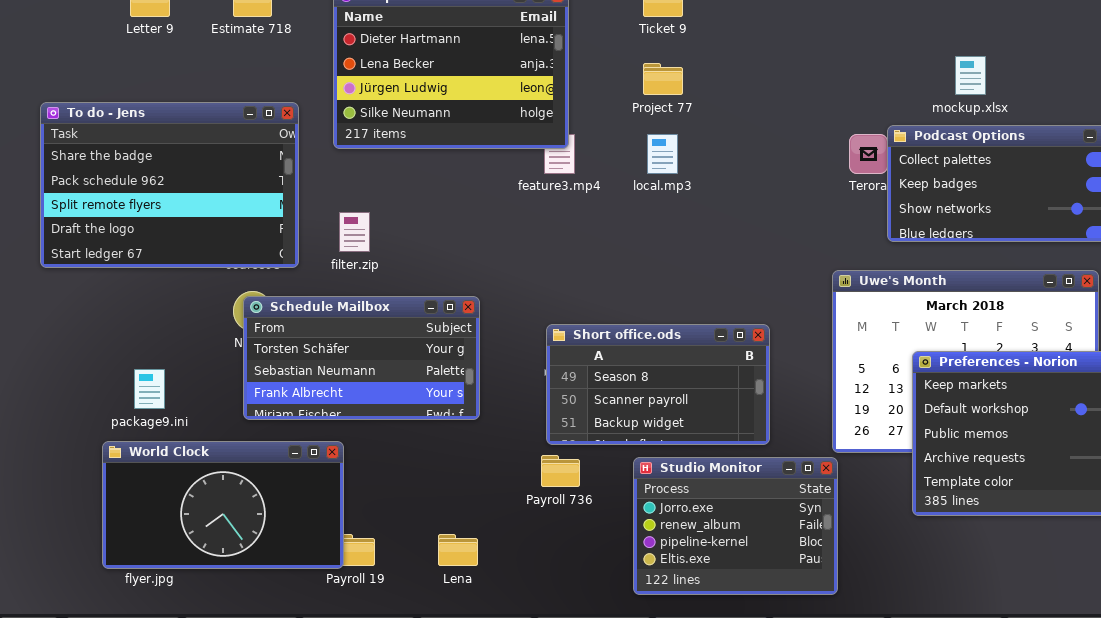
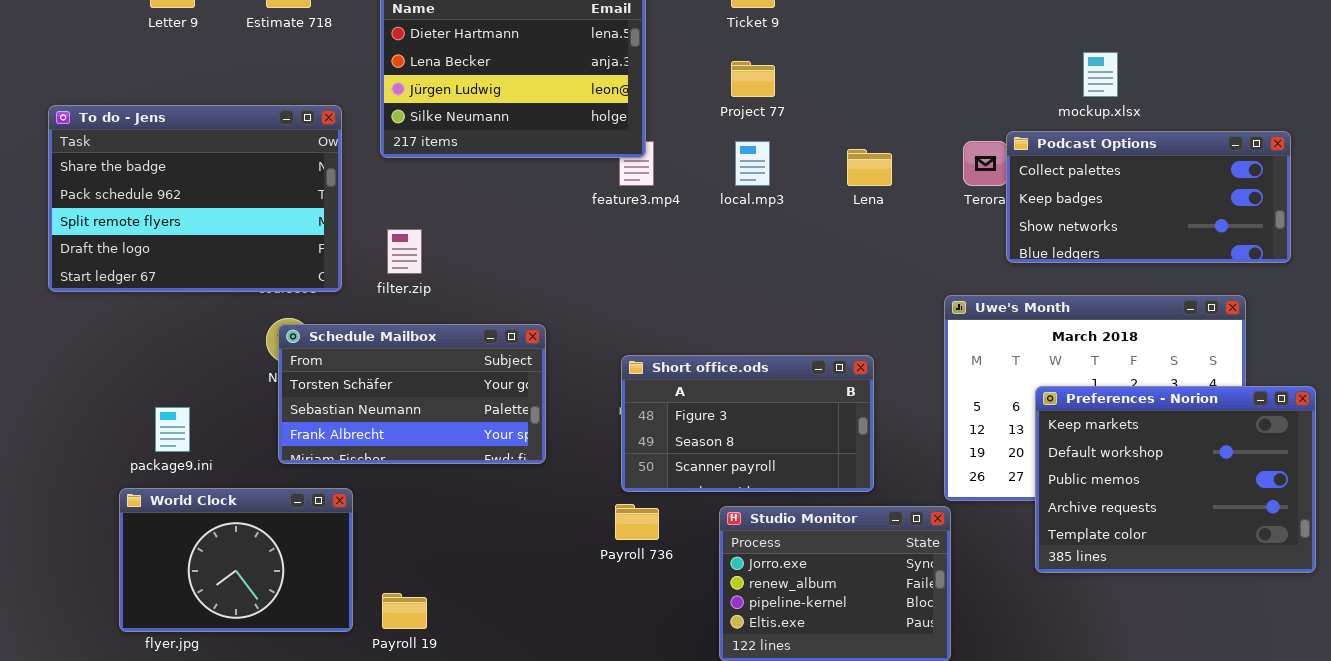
Short office.ods: [546,324,770,445] -> [621,355,874,492], scrolled up 1 row
World Clock: [102,441,344,569] -> [119,488,353,632], resized
Lena: [438,534,478,566] -> [847,149,892,186], moved

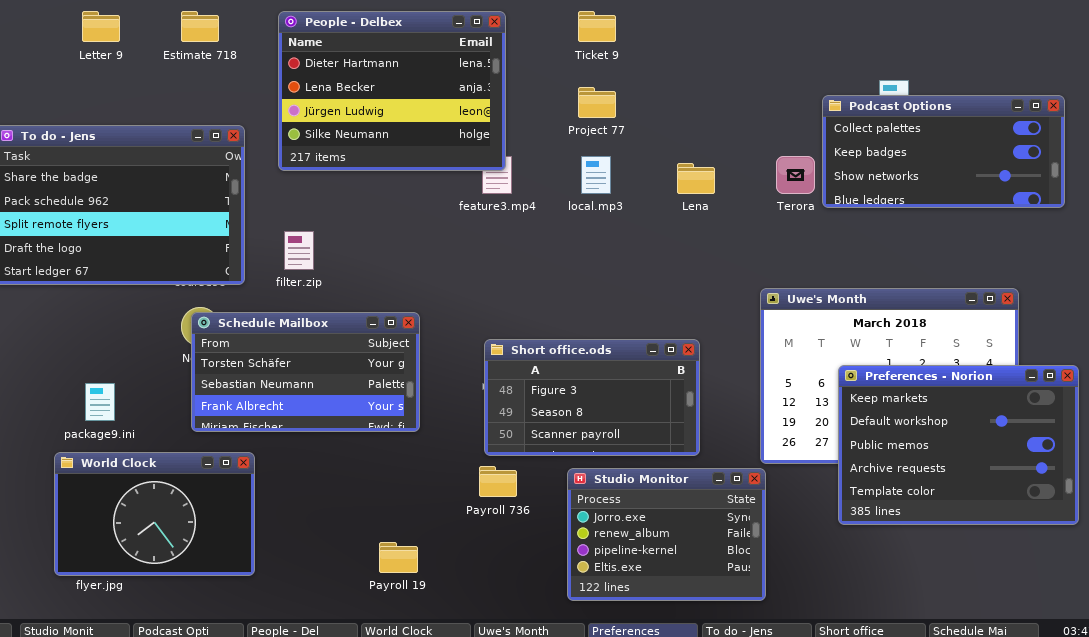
Podcast Options: [1006,131,1291,263] -> [822,95,1065,208], moved
Payroll 19: [382,593,427,629] -> [379,542,418,573], moved

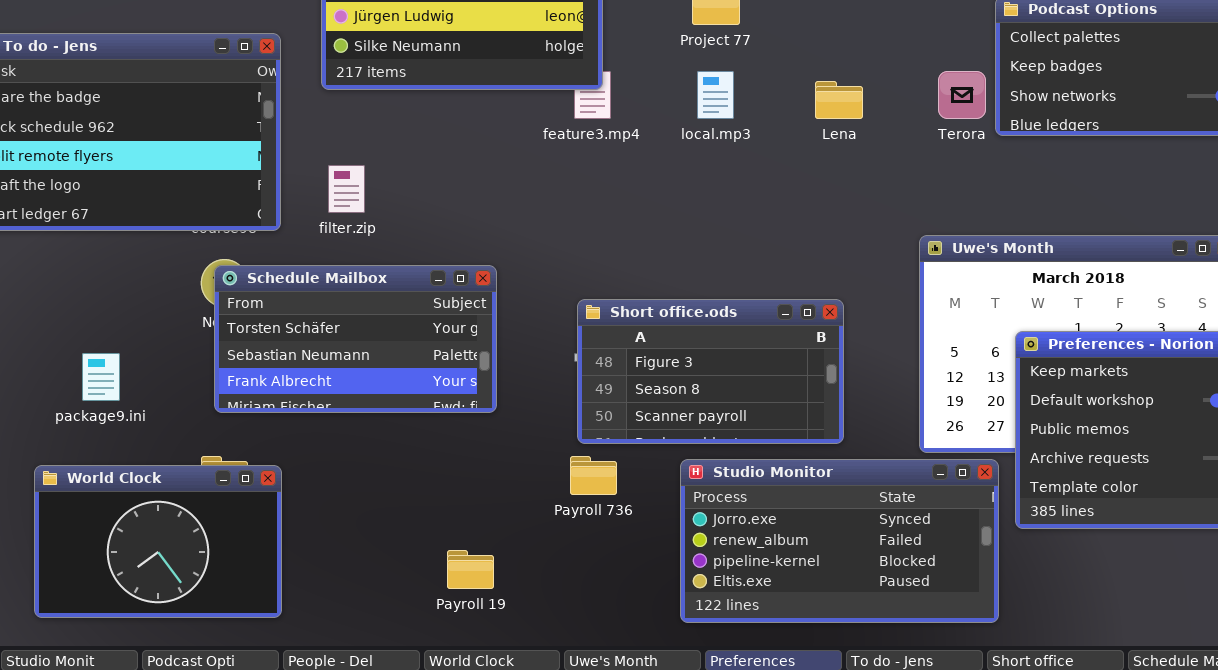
World Clock: [54,452,255,576] -> [34,465,282,618], moved
Studio Monitor: [567,468,766,601] -> [680,459,999,623], resized

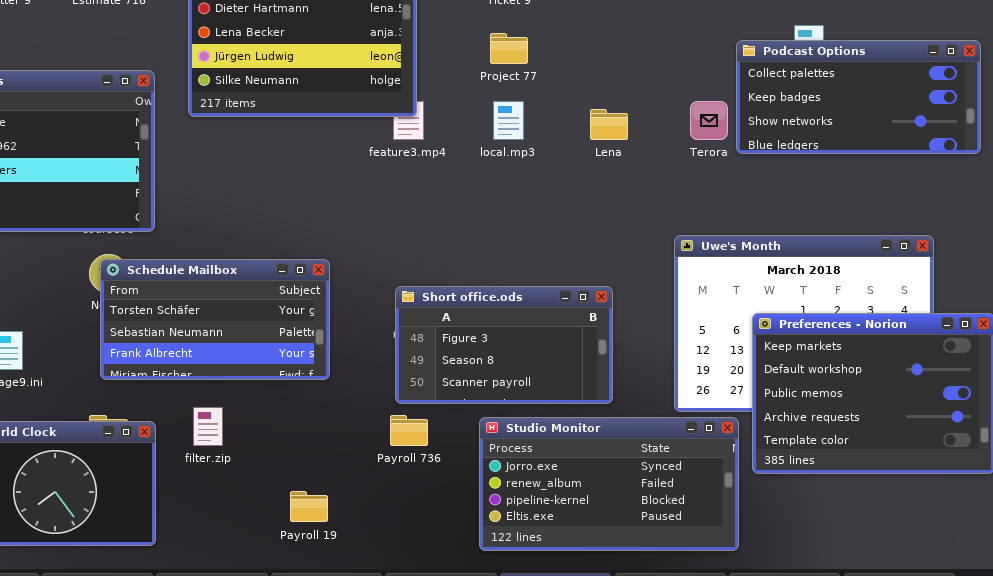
filter.zip: [328,165,365,213] -> [193,407,223,446], moved

